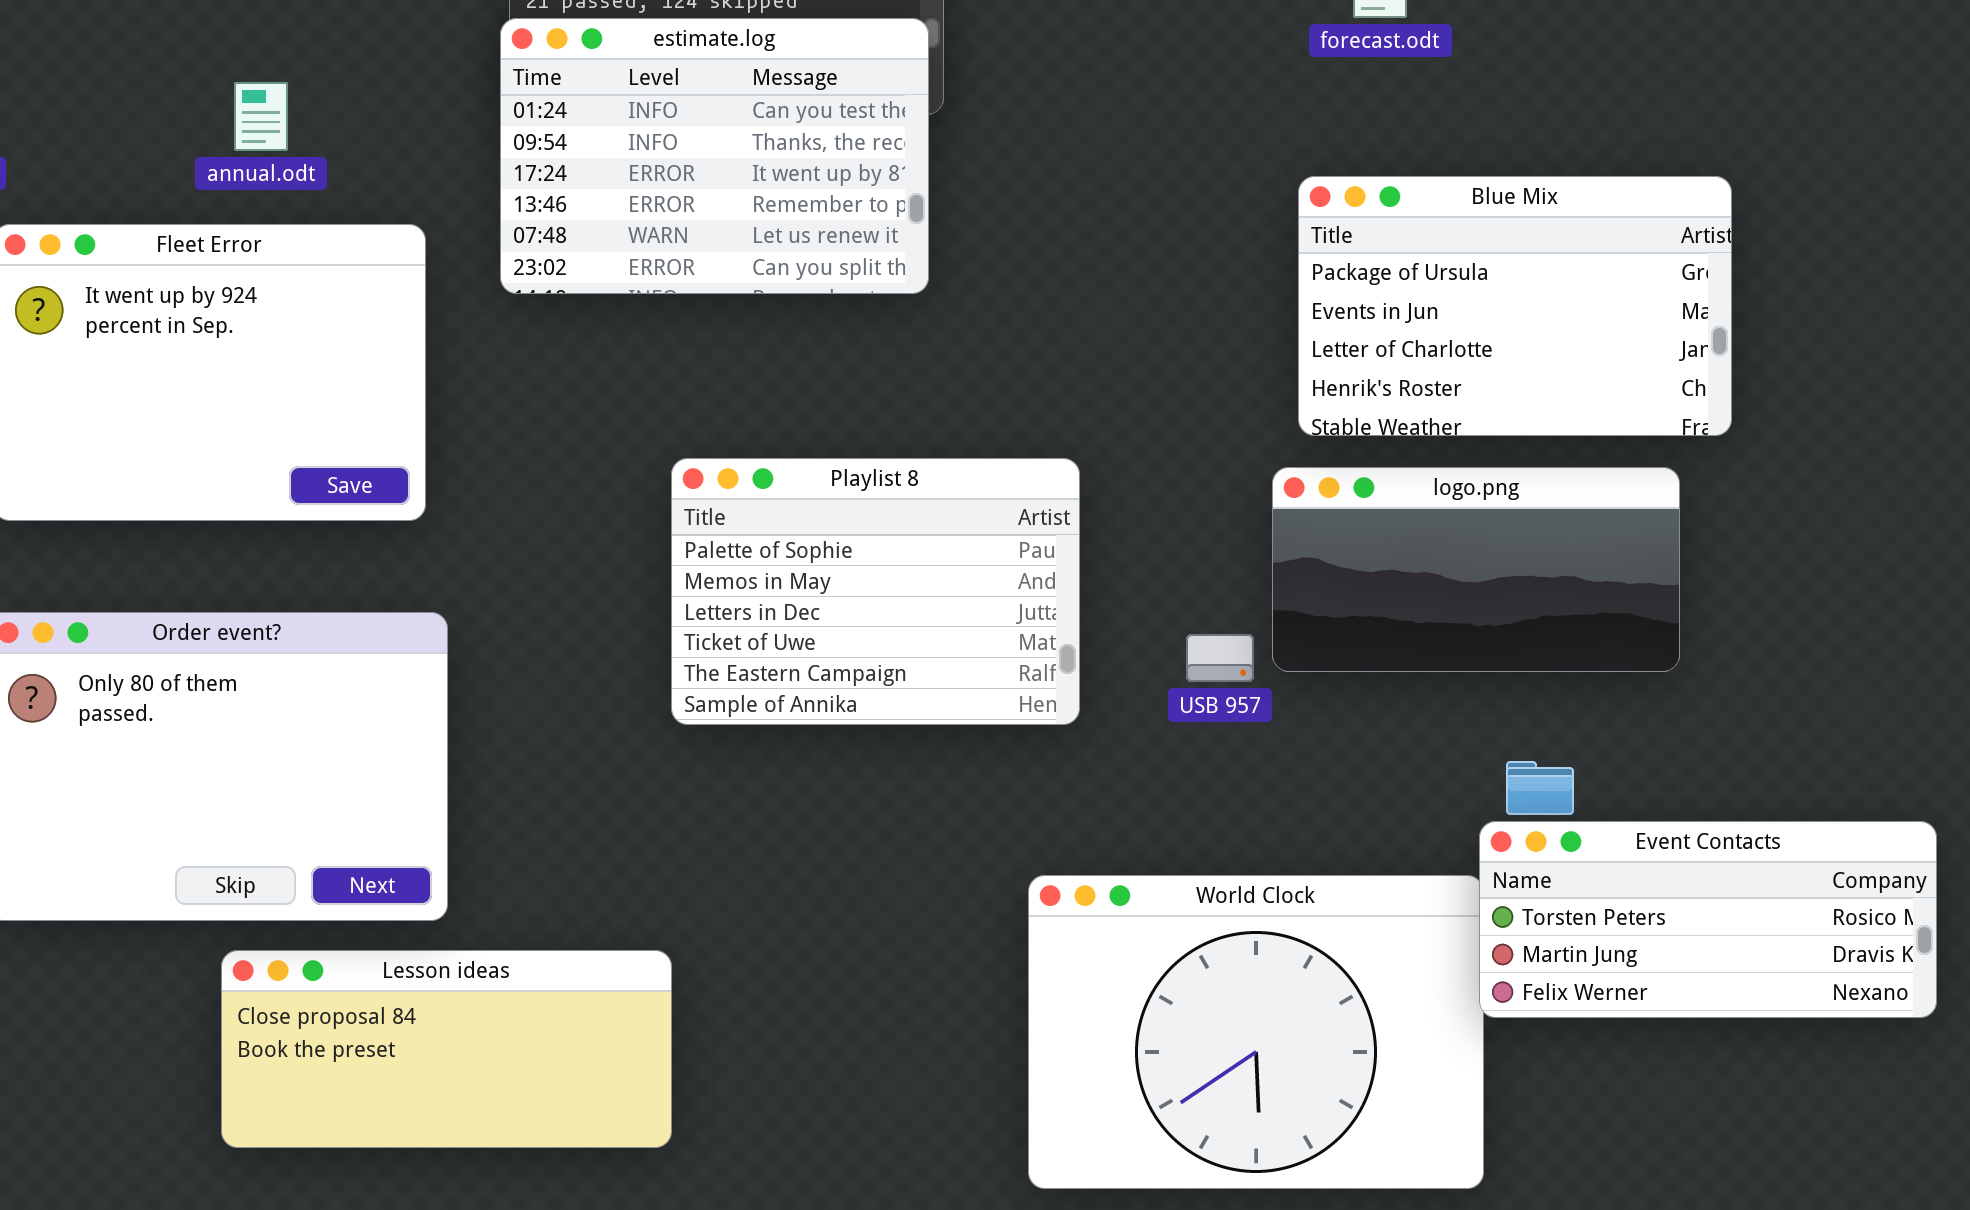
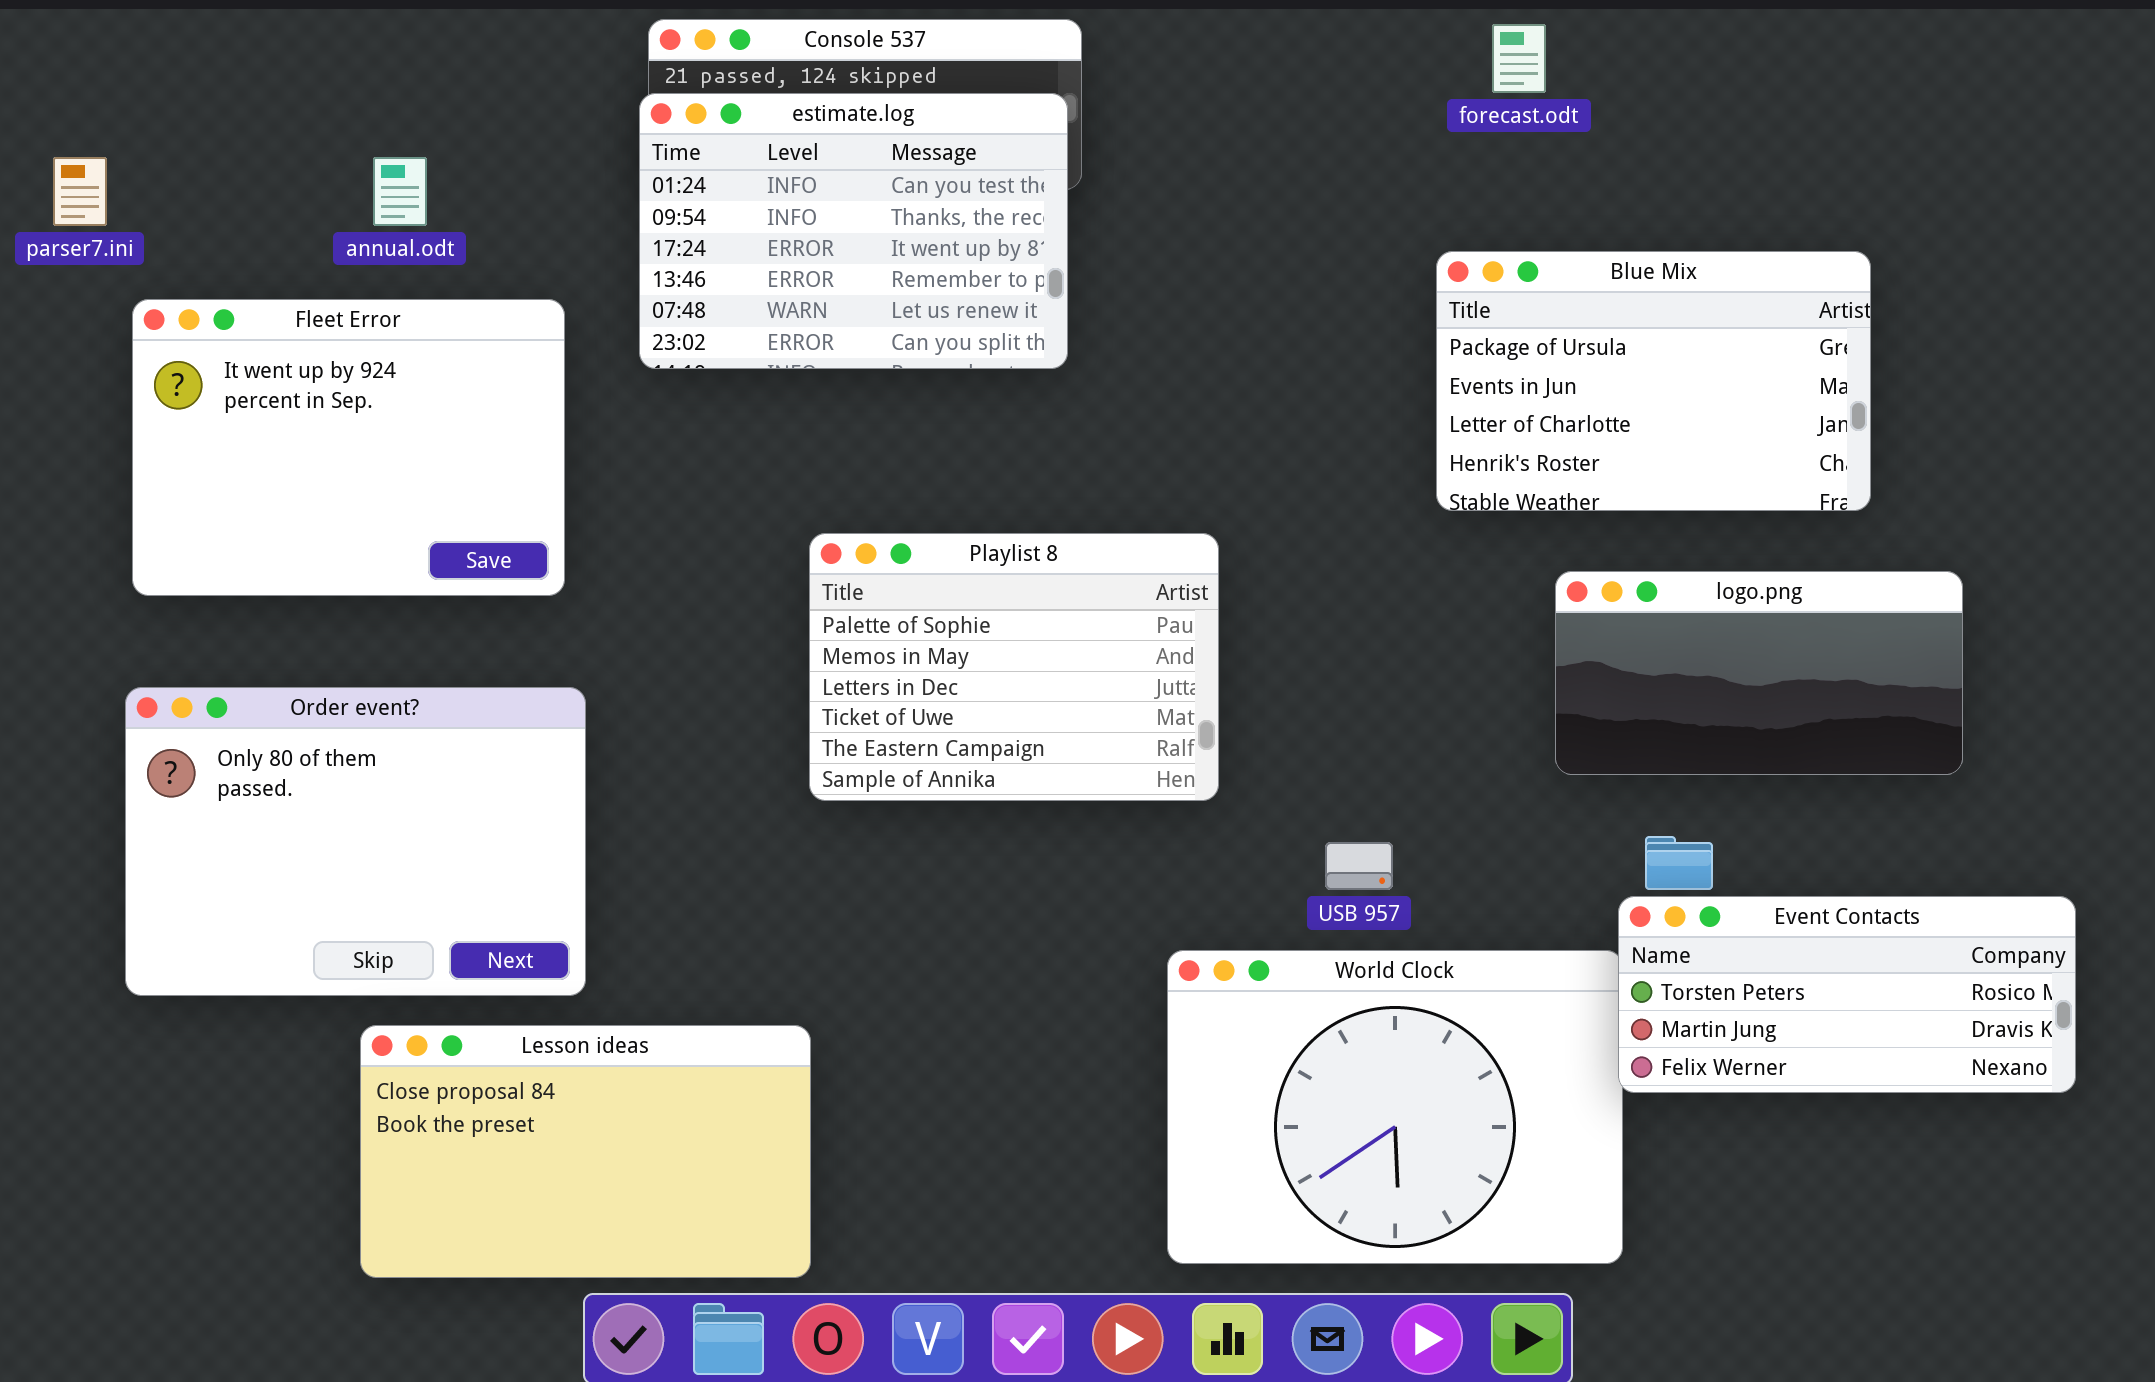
logo.png: [1272,467,1680,672] -> [1555,571,1963,775], moved
USB 957: [1186,634,1254,682] -> [1325,842,1393,890], moved
Lesson ideas: [221,950,672,1148] -> [360,1025,811,1278], resized

